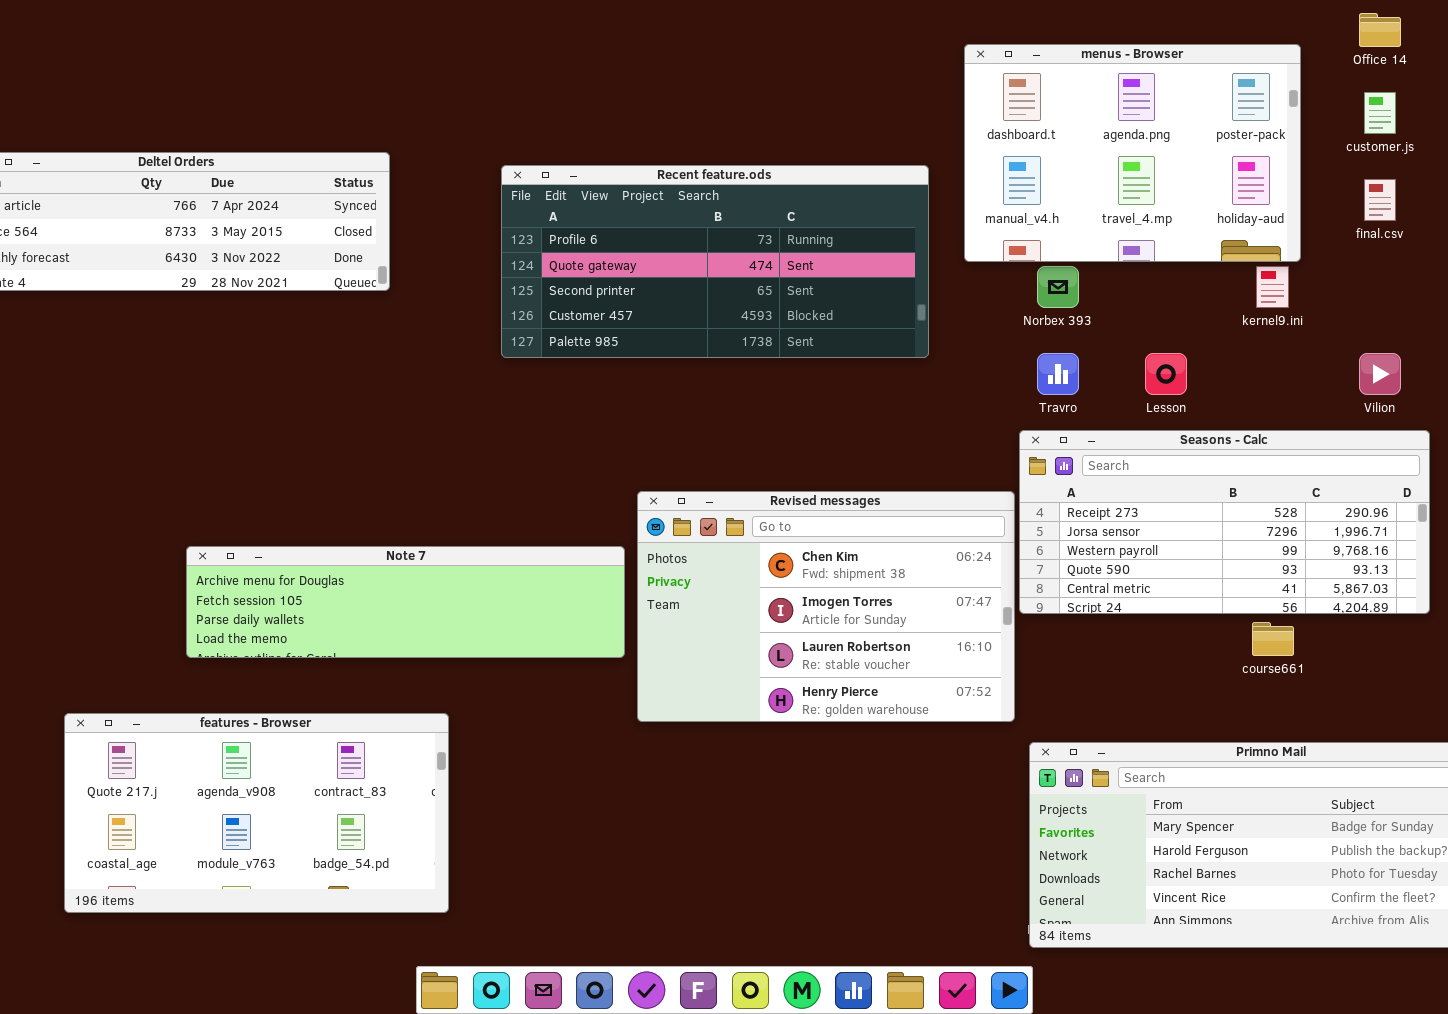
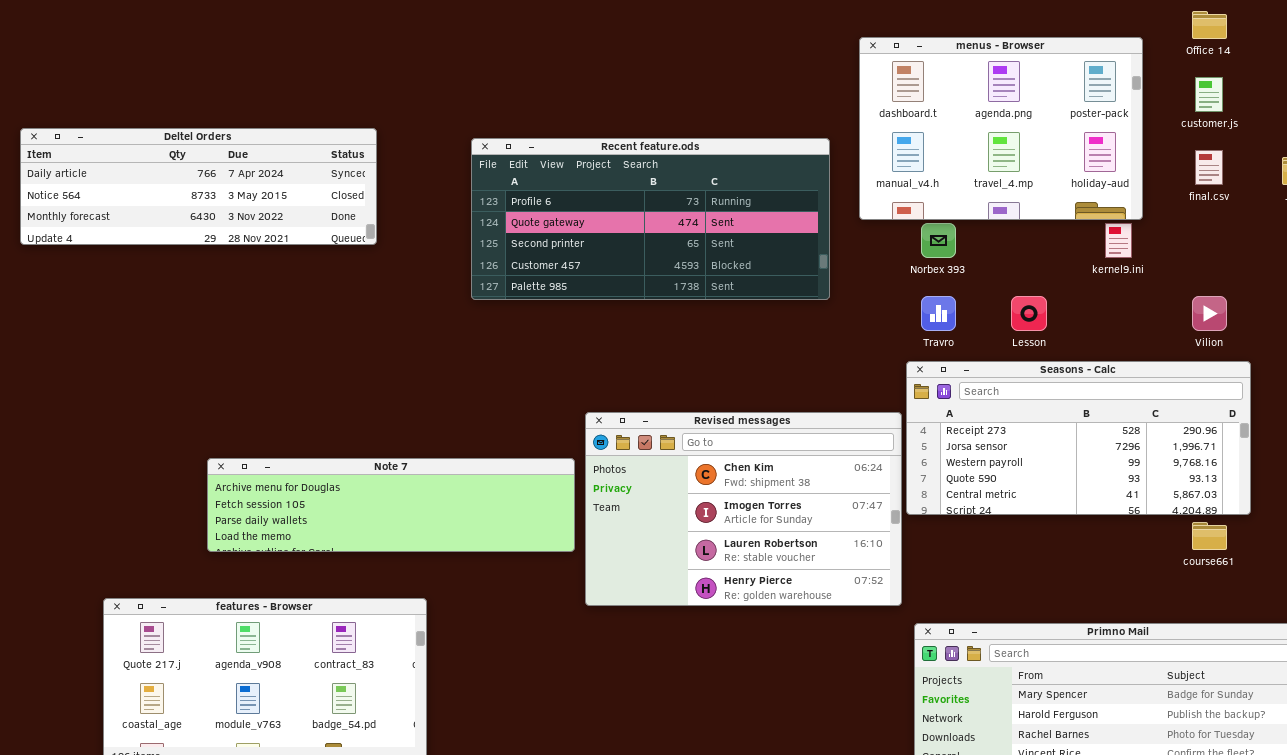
course661: [1252,622,1294,656] -> [1192,522,1227,550], moved

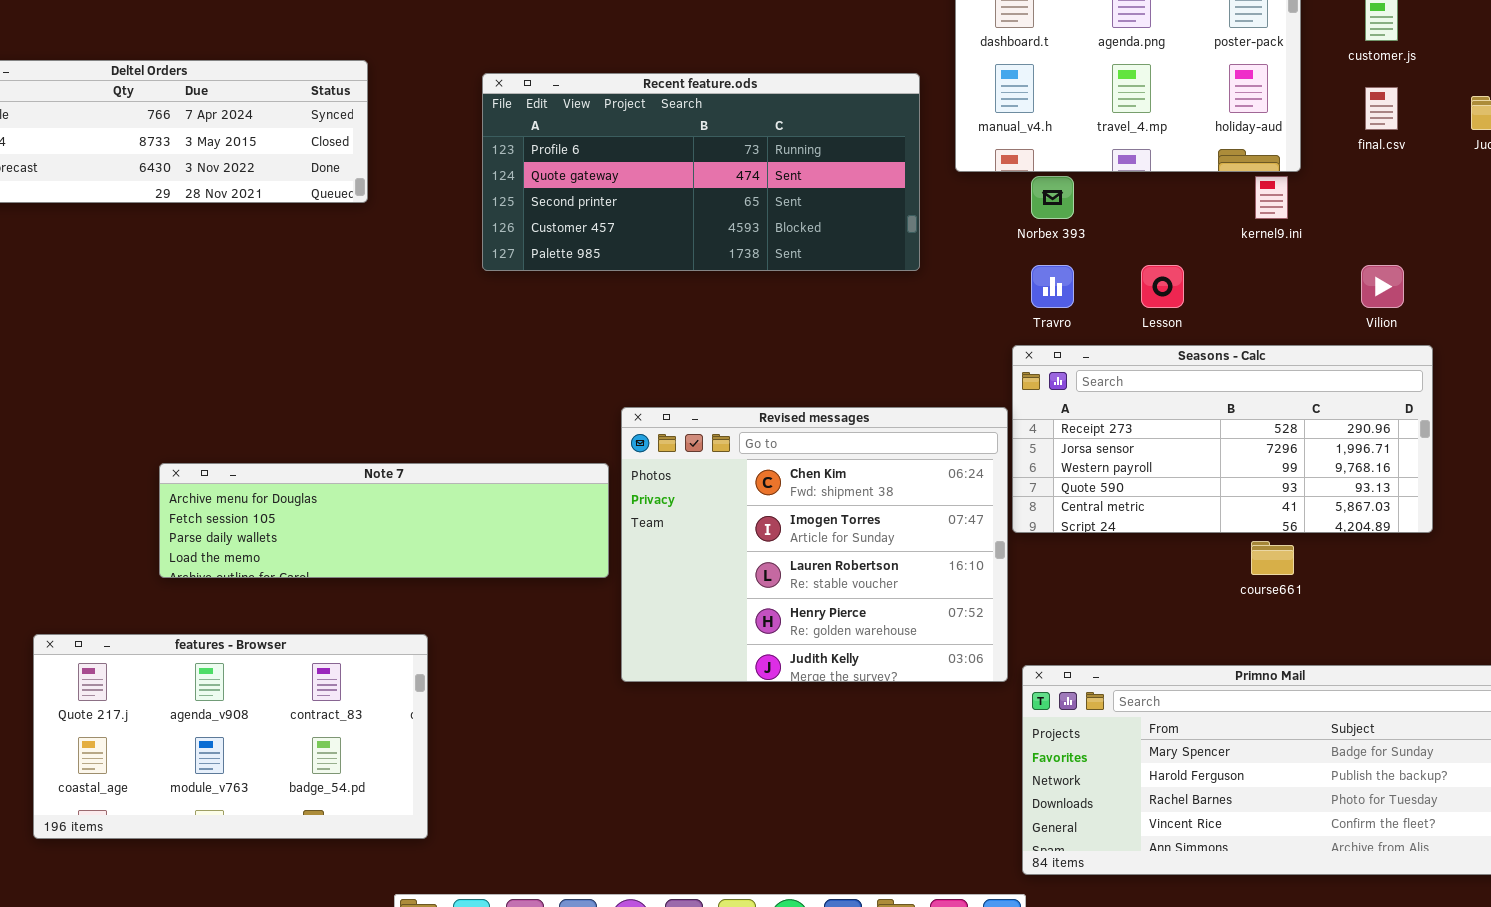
Revised messages: [585,412,902,606] -> [621,407,1008,682], resized
course661: [1192,522,1227,550] -> [1251,541,1294,575], moved

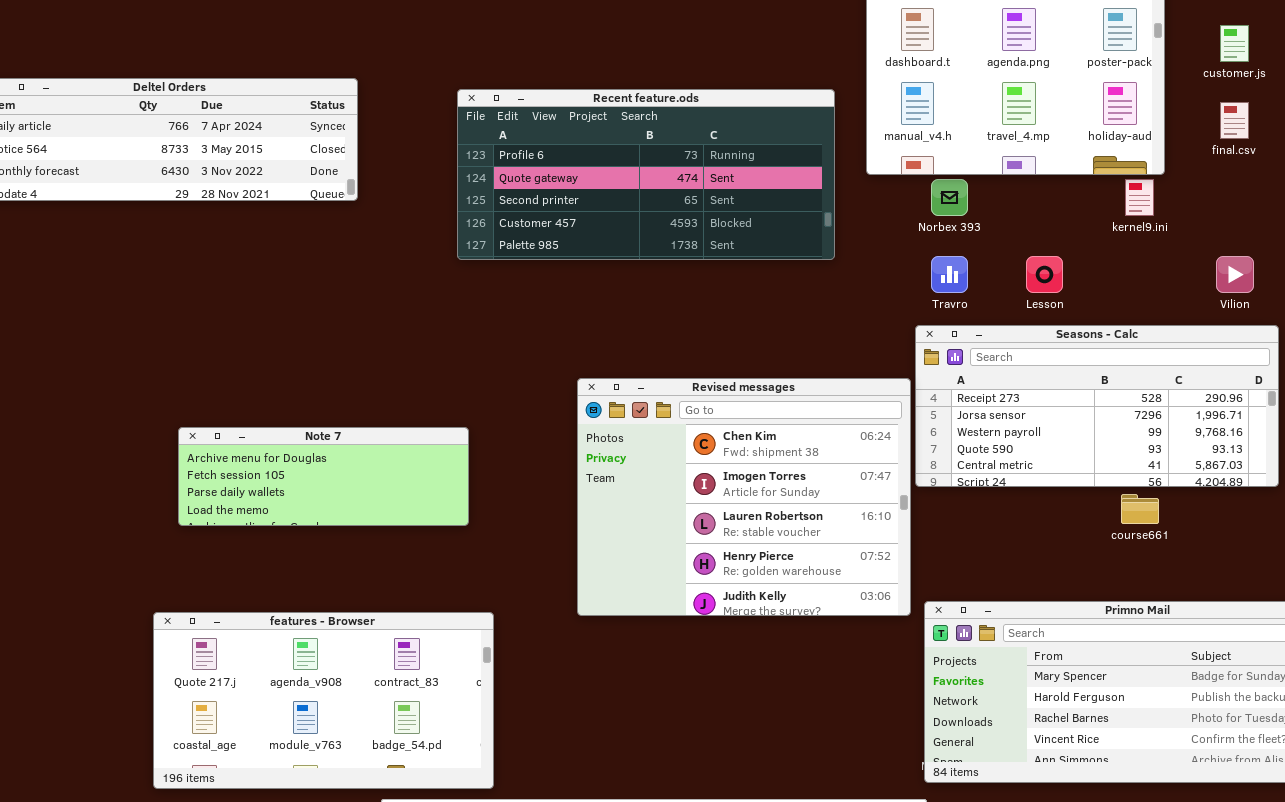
Note 7: [159,463,609,578] -> [178,427,469,526], resized
features - Browser: [33,634,428,839] -> [153,612,494,789], moved

